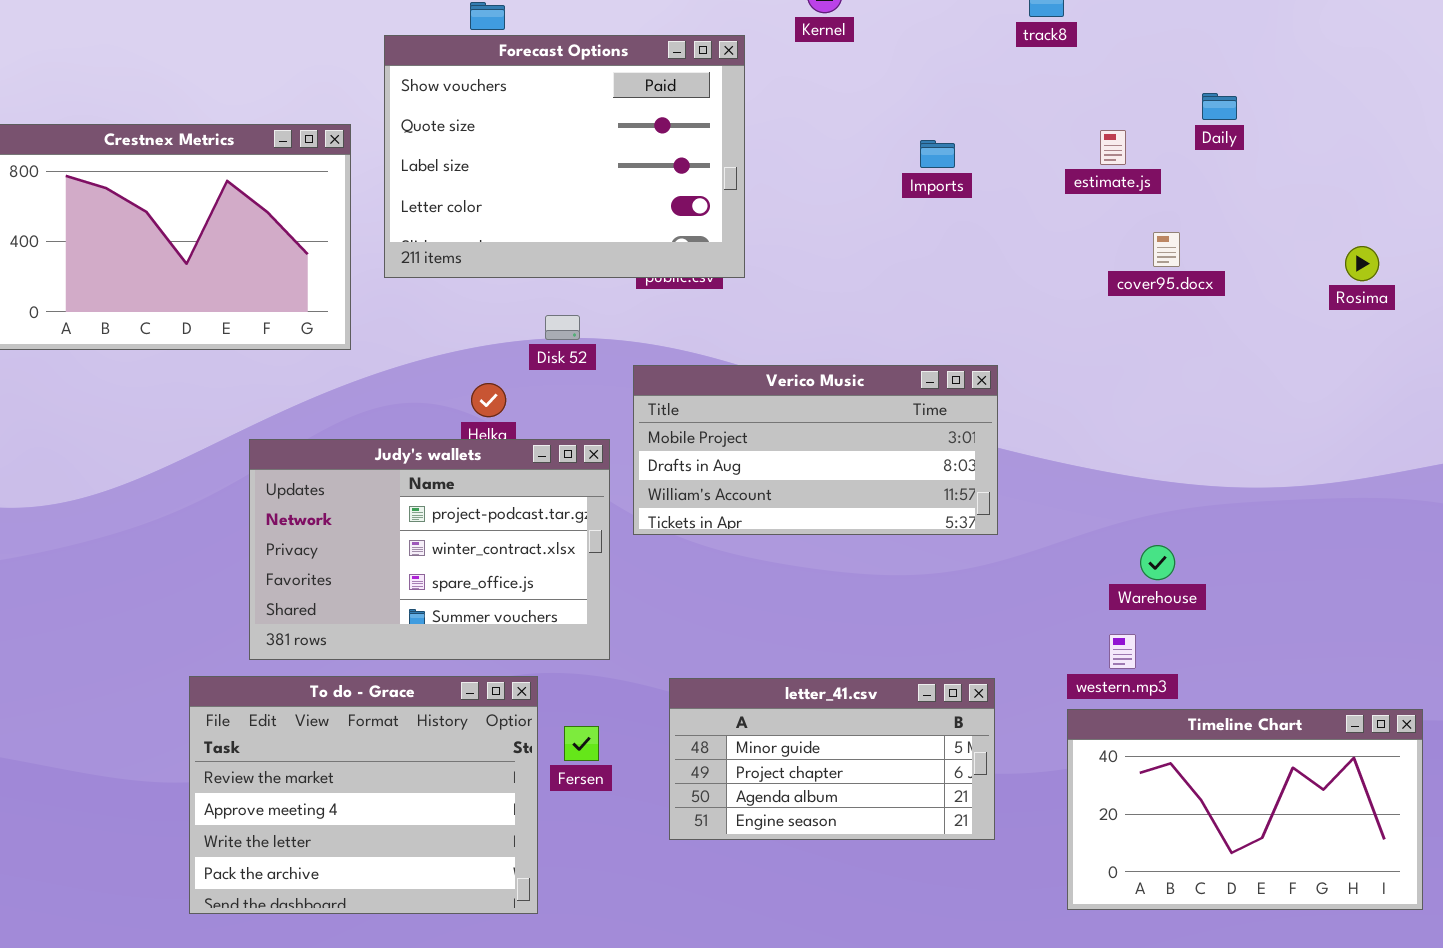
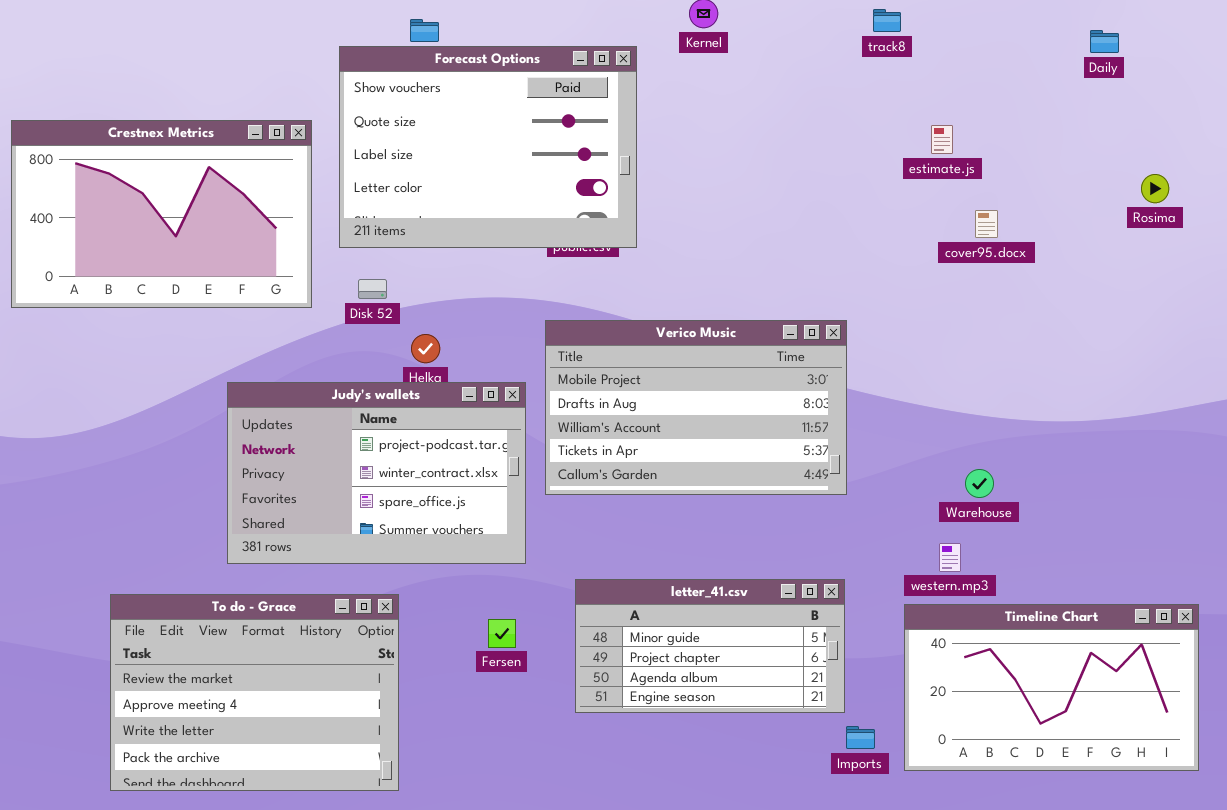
Daily: [1202,93,1237,120] -> [1090,30,1119,53], moved
Imports: [920,140,955,168] -> [846,726,875,749], moved
Rosima: [1345,246,1379,281] -> [1141,174,1169,203], moved
Disk 52: [545,315,580,340] -> [358,279,387,299], moved
Verico Music: [633,365,998,535] -> [545,320,847,495], resized
To do - Grace: [189,676,538,914] -> [110,594,399,791], moved

